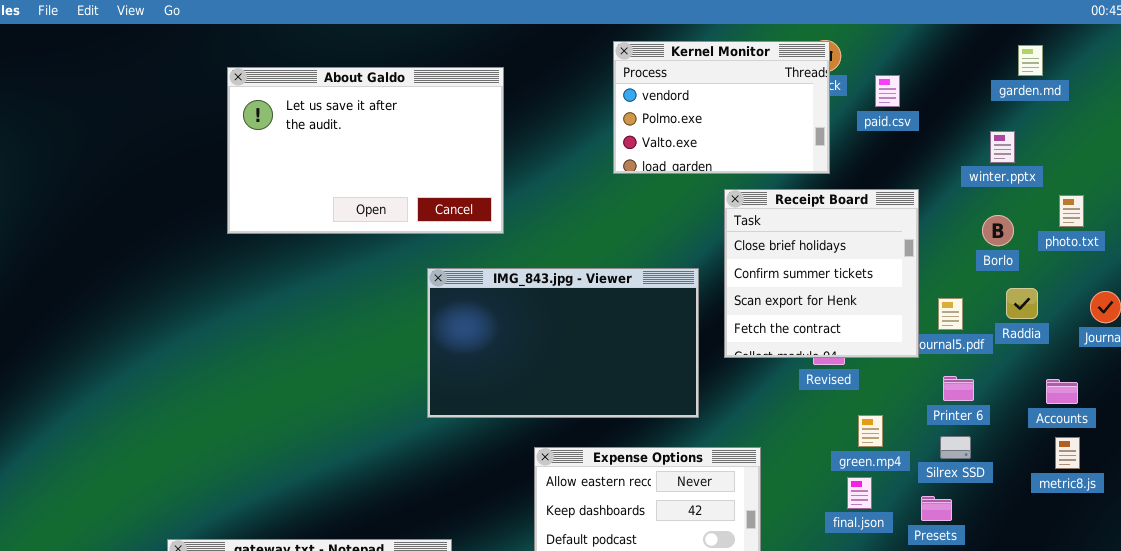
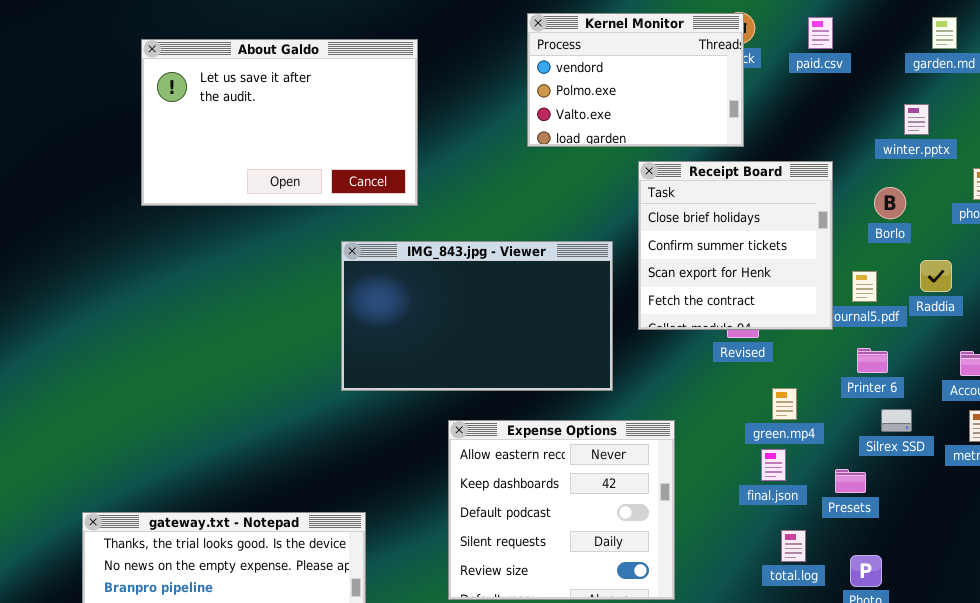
paid.csv: [875,75,900,107] -> [808,17,833,49], moved
Borlo: [982,215,1014,246] -> [874,187,906,219], moved
Silrex SSD: [940,436,971,459] -> [881,409,912,432], moved

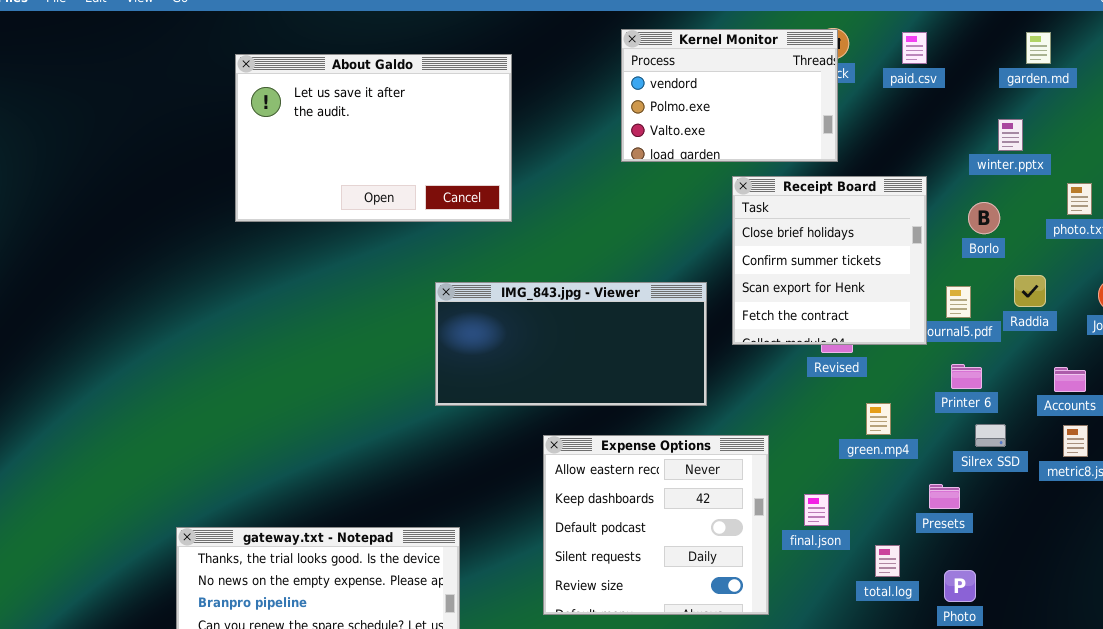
IMG_843.jpg - Viewer: [341,241,613,391] -> [435,282,707,406], resized
final.json: [761,449,786,481] -> [804,494,829,526], moved

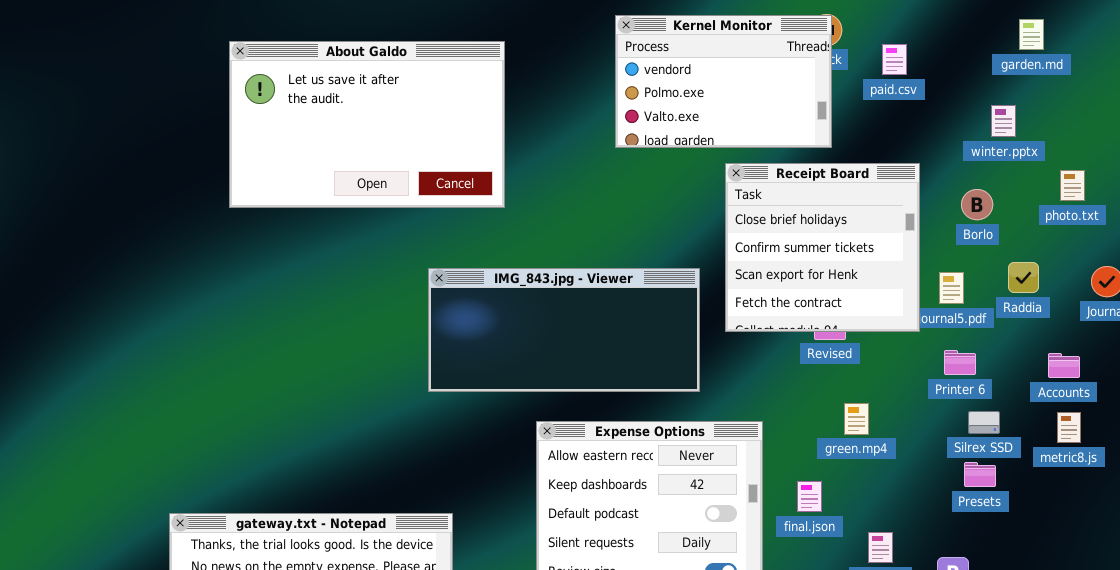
paid.csv: [902,32,927,64] -> [882,44,907,75], moved
green.mp4: [866,403,891,435] -> [844,403,869,435], moved
Presets: [929,484,960,509] -> [964,462,996,487], moved

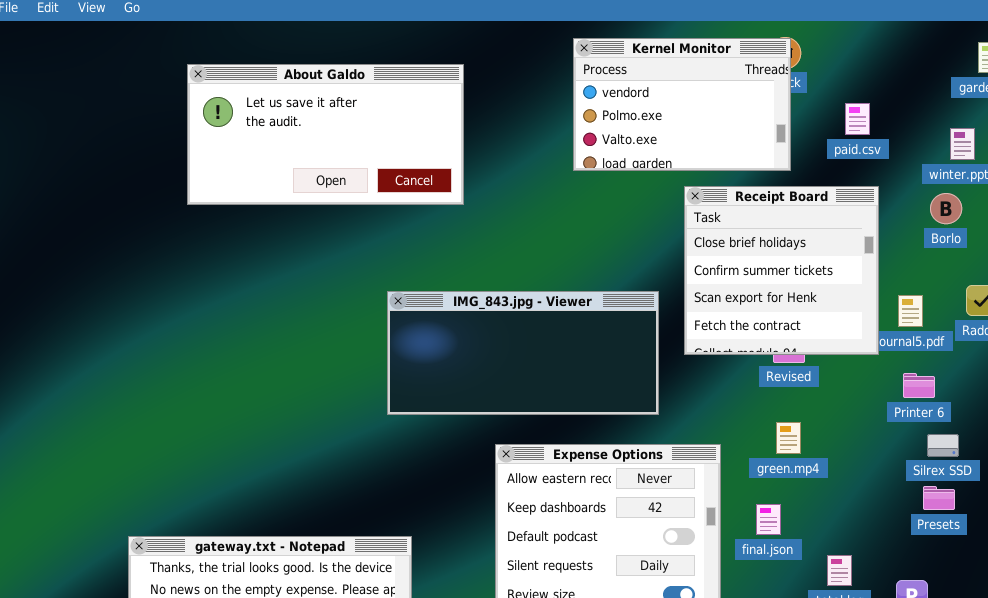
About Galdo: [229,41,505,208] -> [187,64,464,205], resized
paid.csv: [882,44,907,75] -> [845,103,870,135], moved
Borlo: [961,189,993,220] -> [930,193,962,224], moved
green.mp4: [844,403,869,435] -> [776,422,801,454], moved

